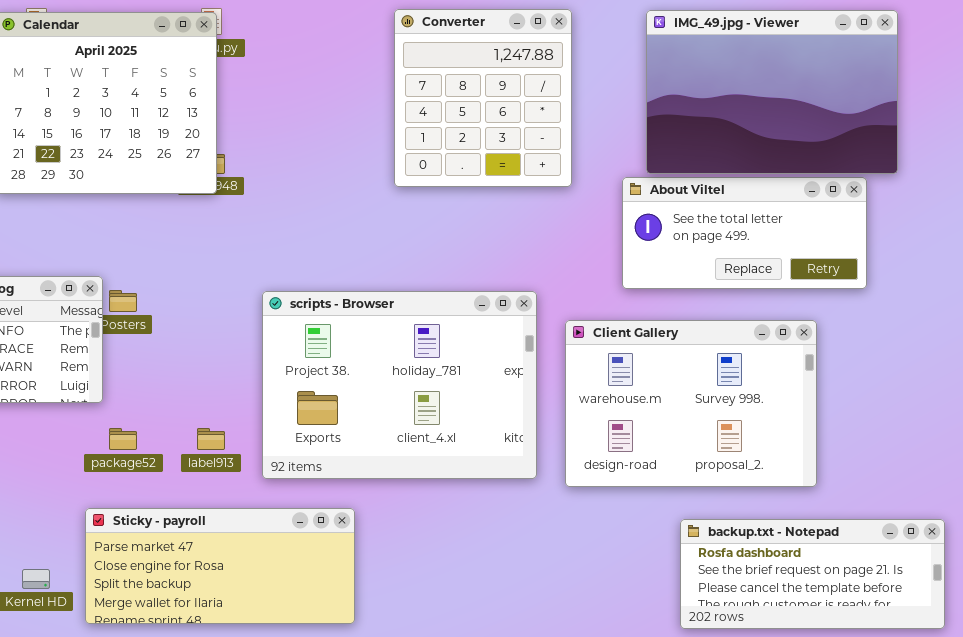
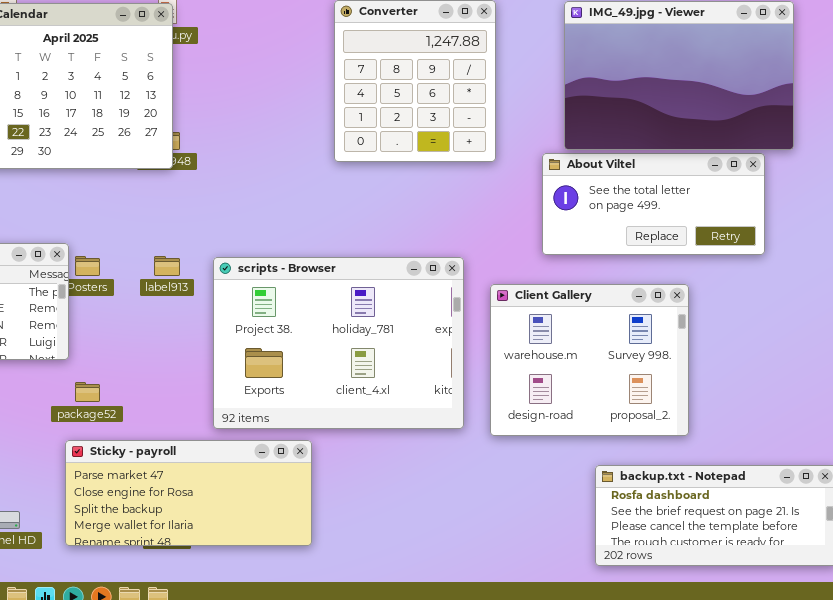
Client Gallery: [565,320,817,487] -> [490,284,689,436], resized
label913: [197,428,225,450] -> [154,256,180,276], moved
Sticky - payroll: [85,508,355,624] -> [65,440,312,546], moved

